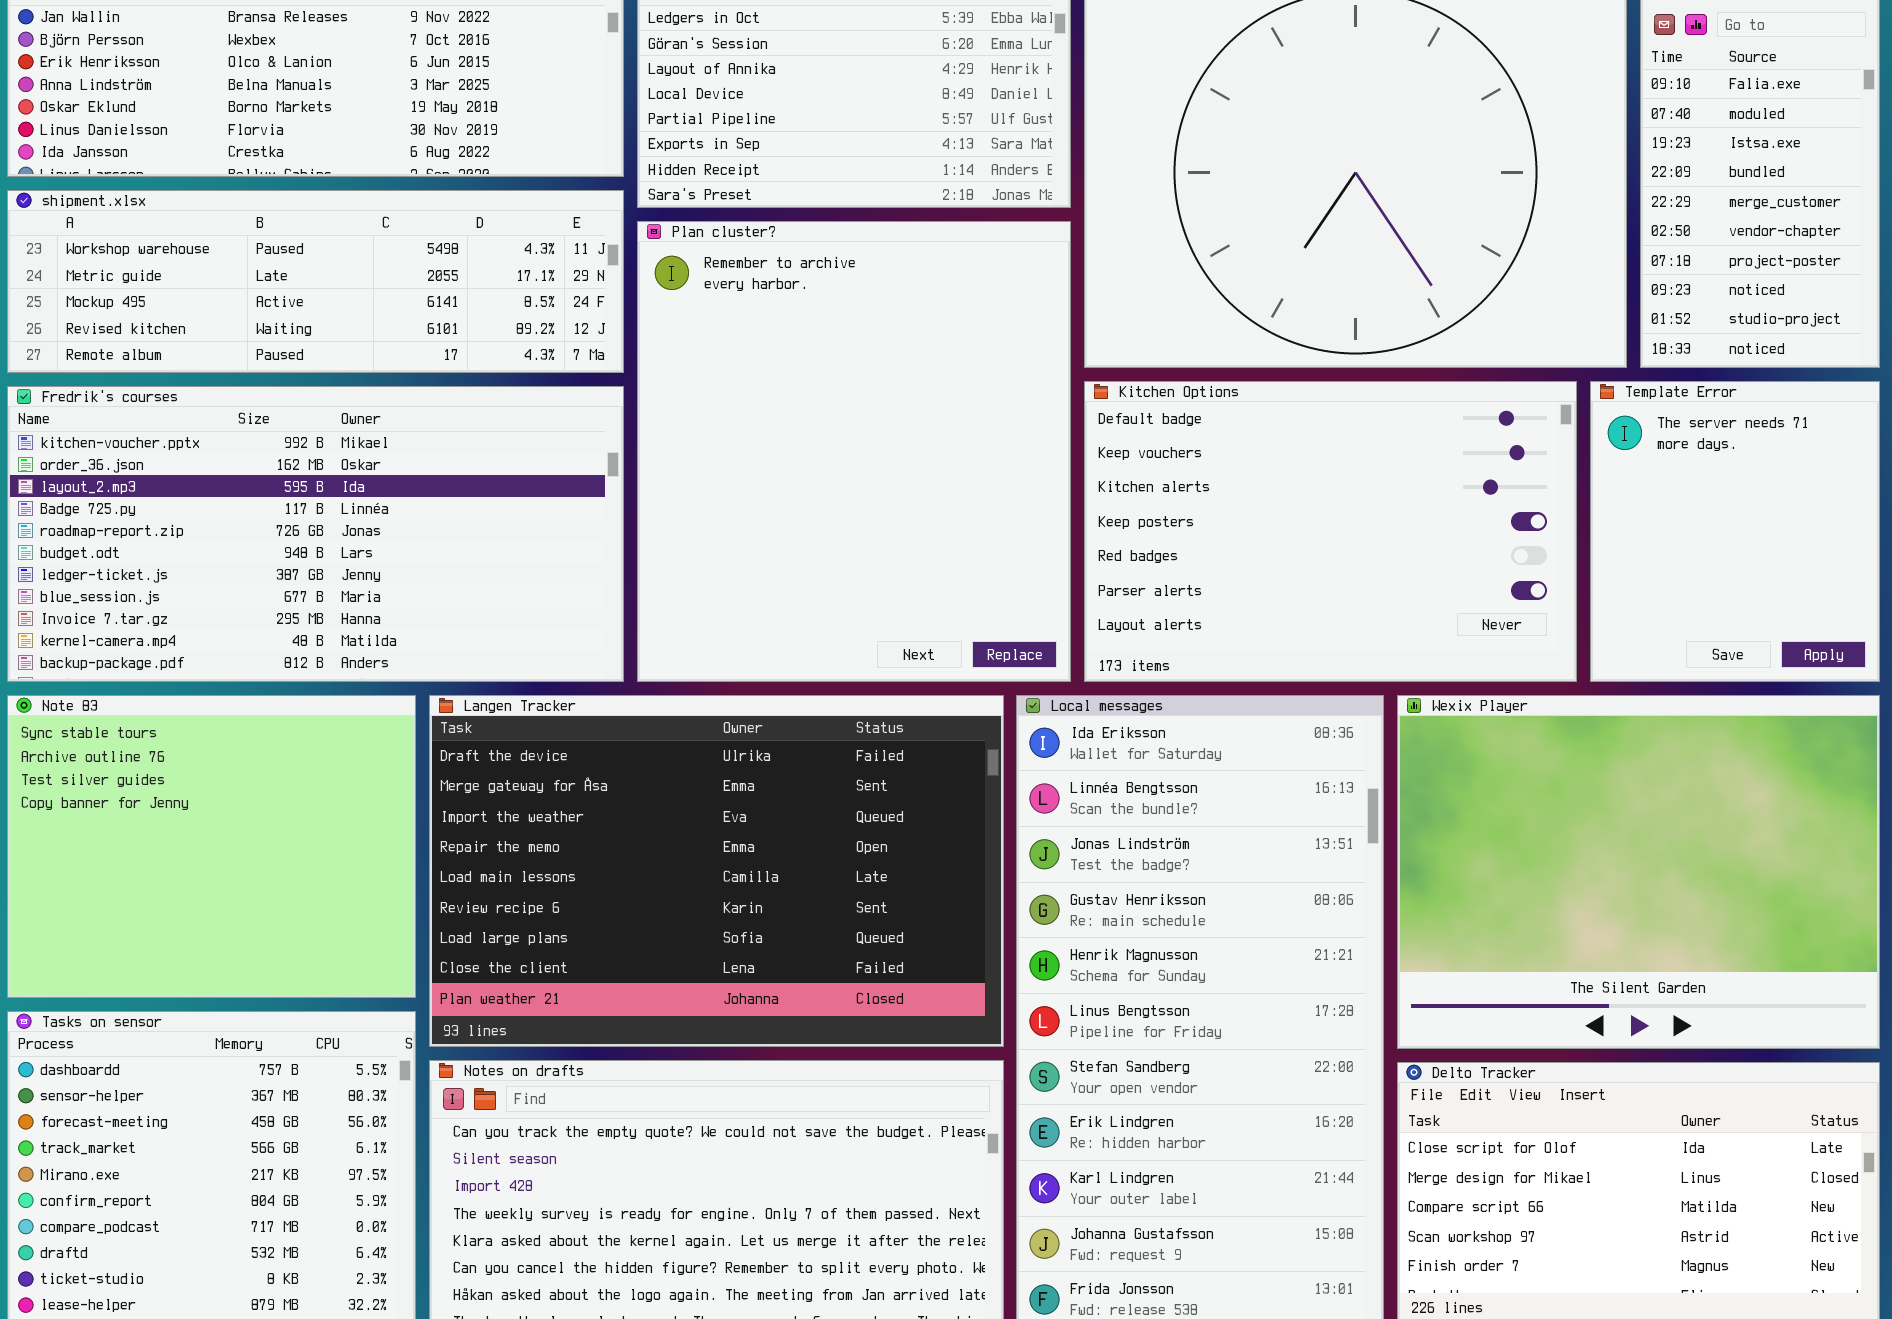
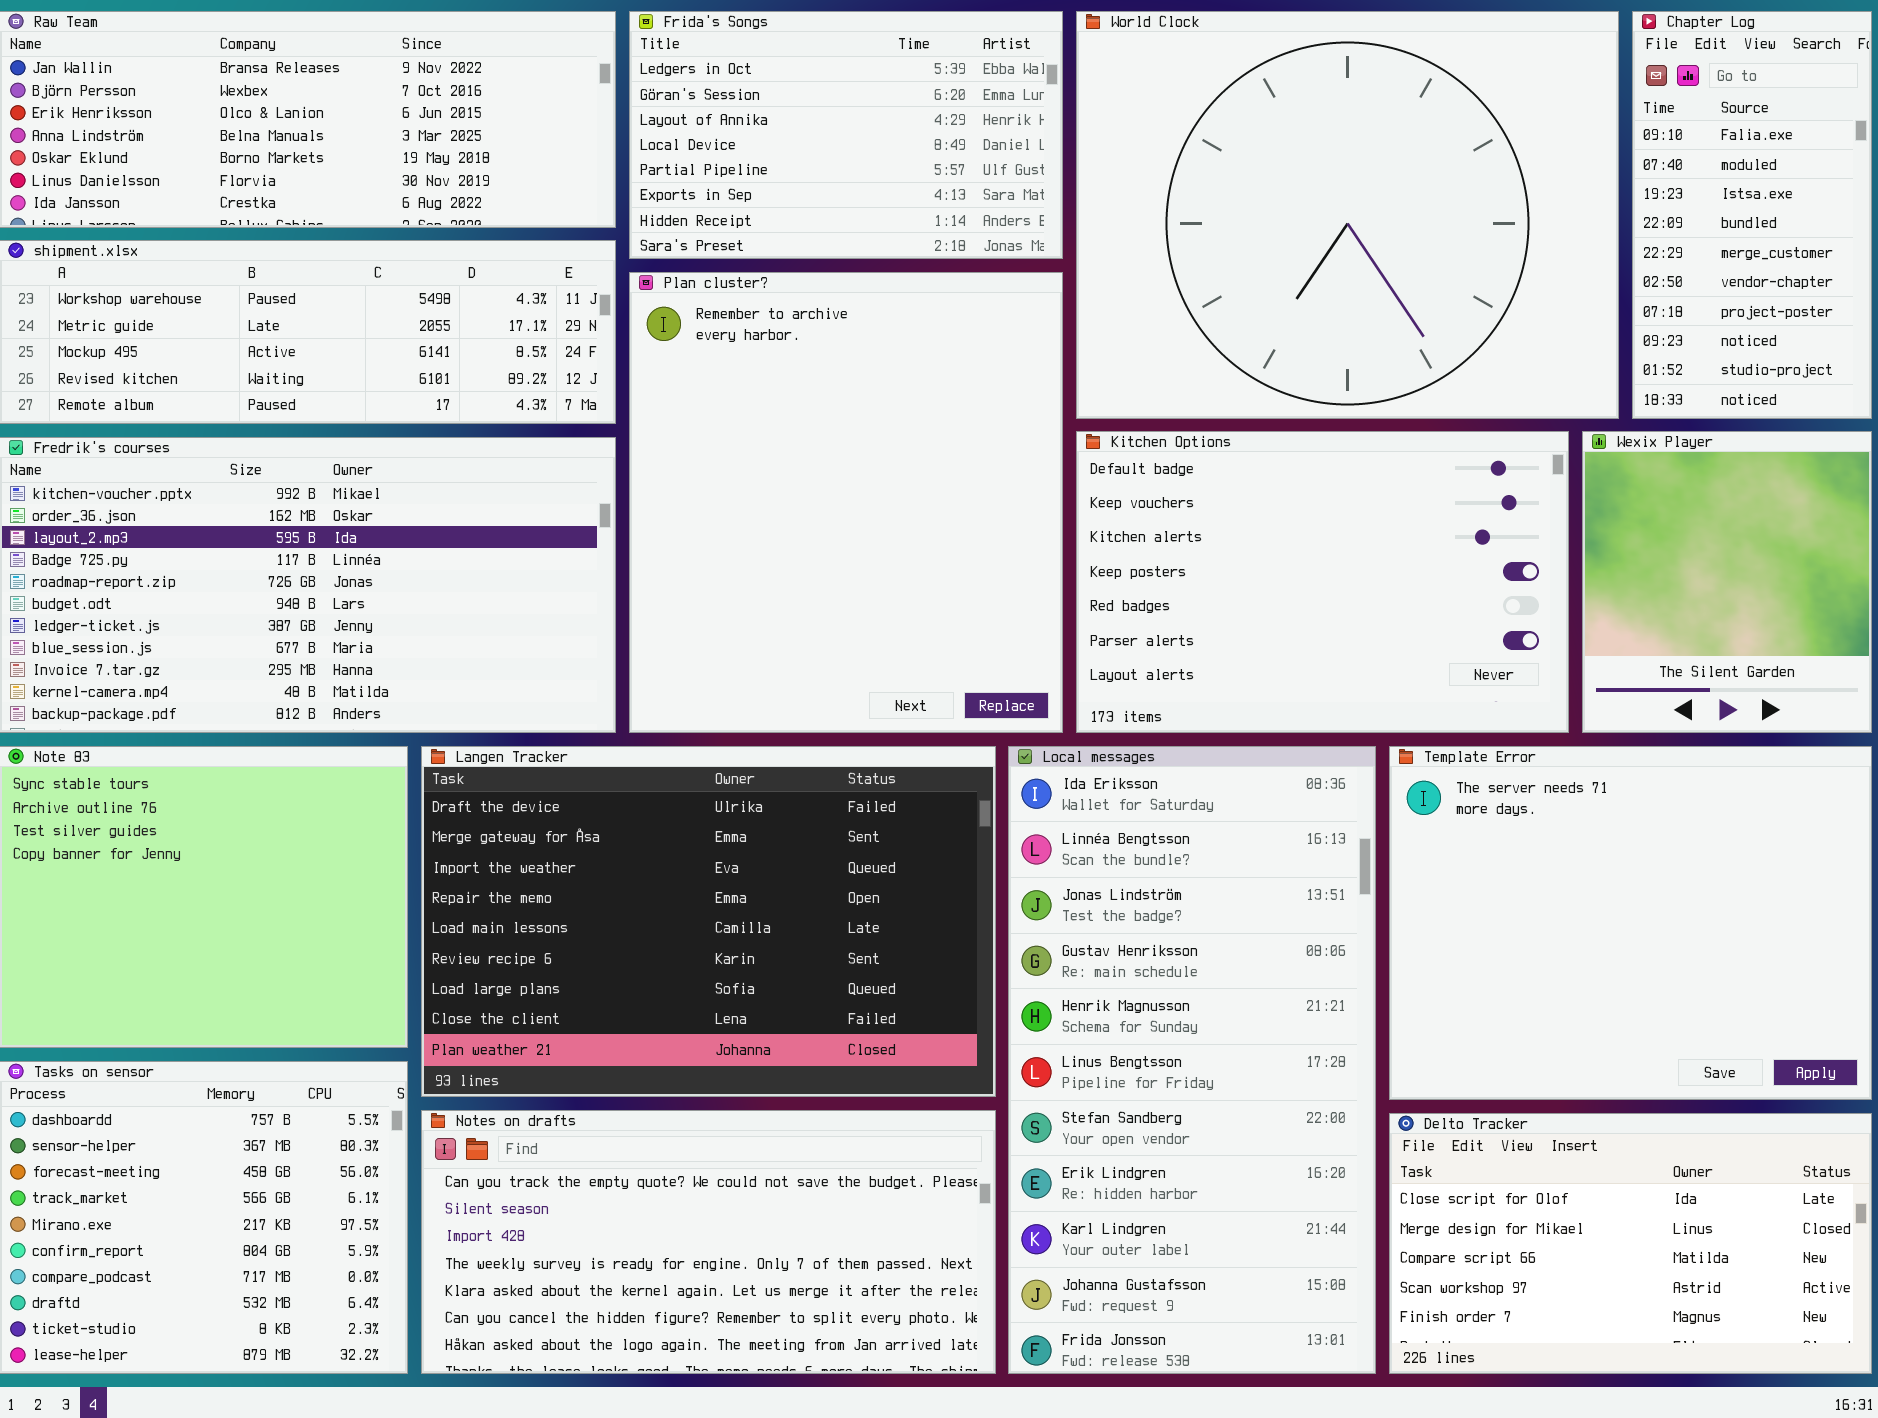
Template Error: [1590,381,1880,682] -> [1389,746,1872,1100], moved, resized
Wexix Player: [1397,695,1880,1049] -> [1582,431,1872,733], moved, resized

